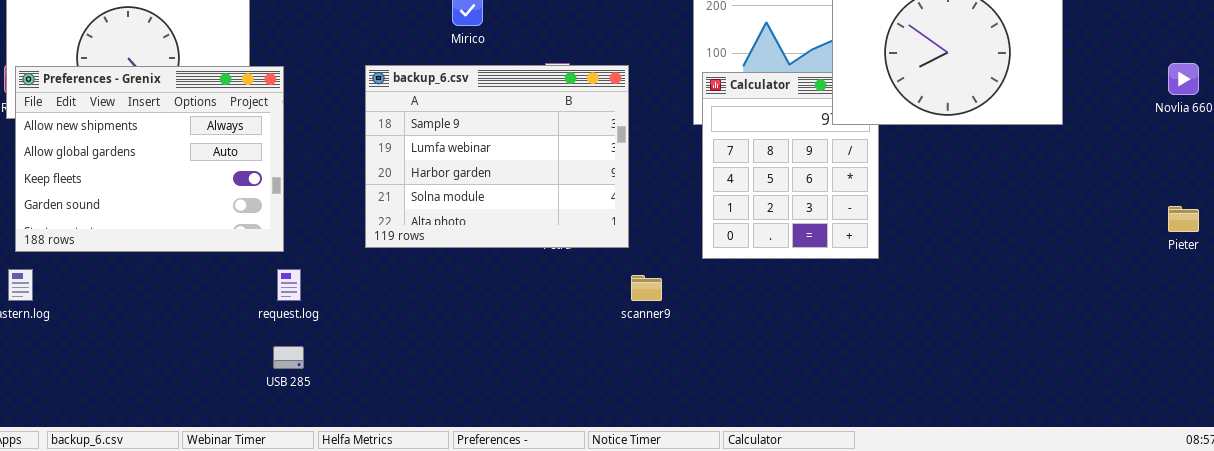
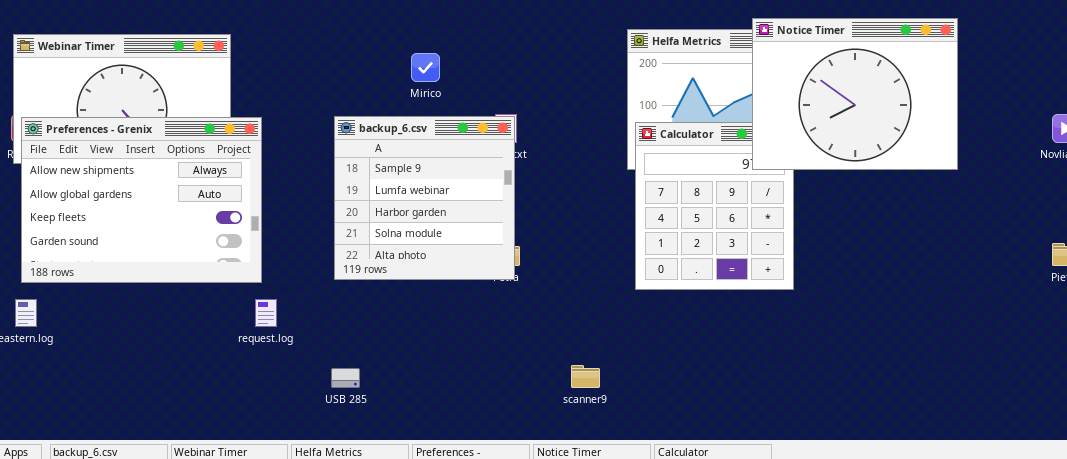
backup_6.csv: [365,65,629,248] -> [334,116,515,280], resized
scanner9: [631,275,662,301] -> [571,365,600,388], moved
USB 285: [273,346,304,369] -> [331,368,360,388], moved

